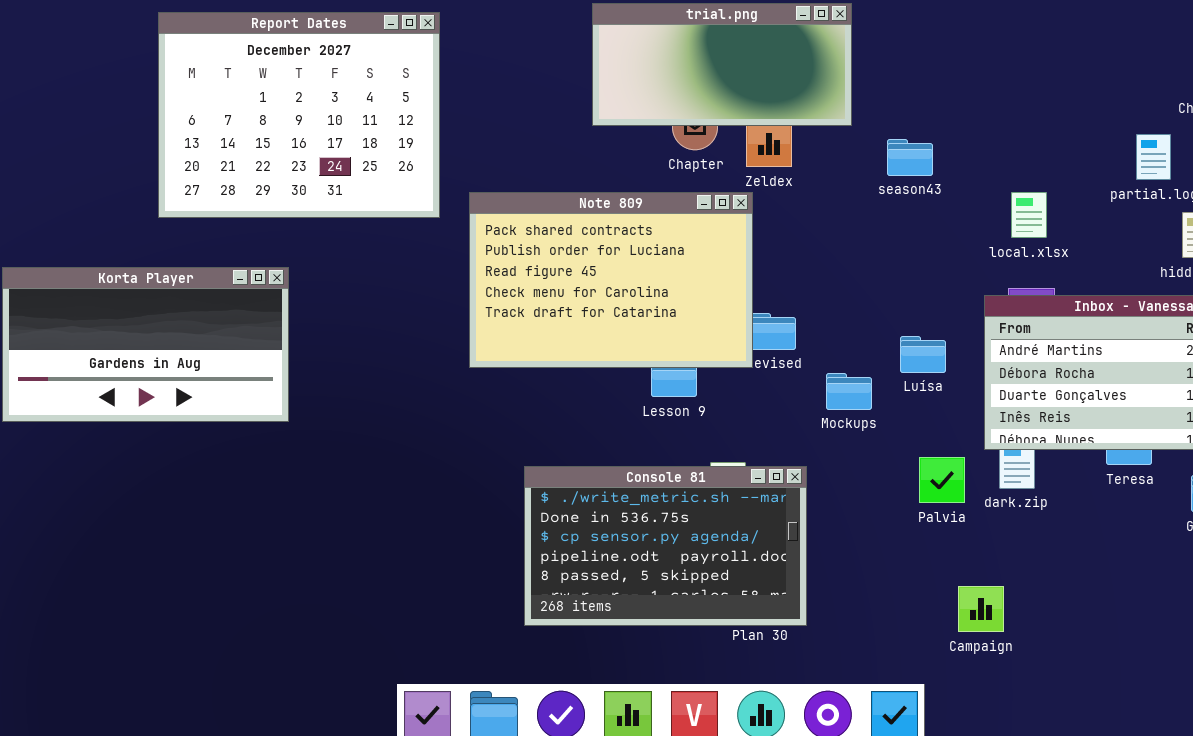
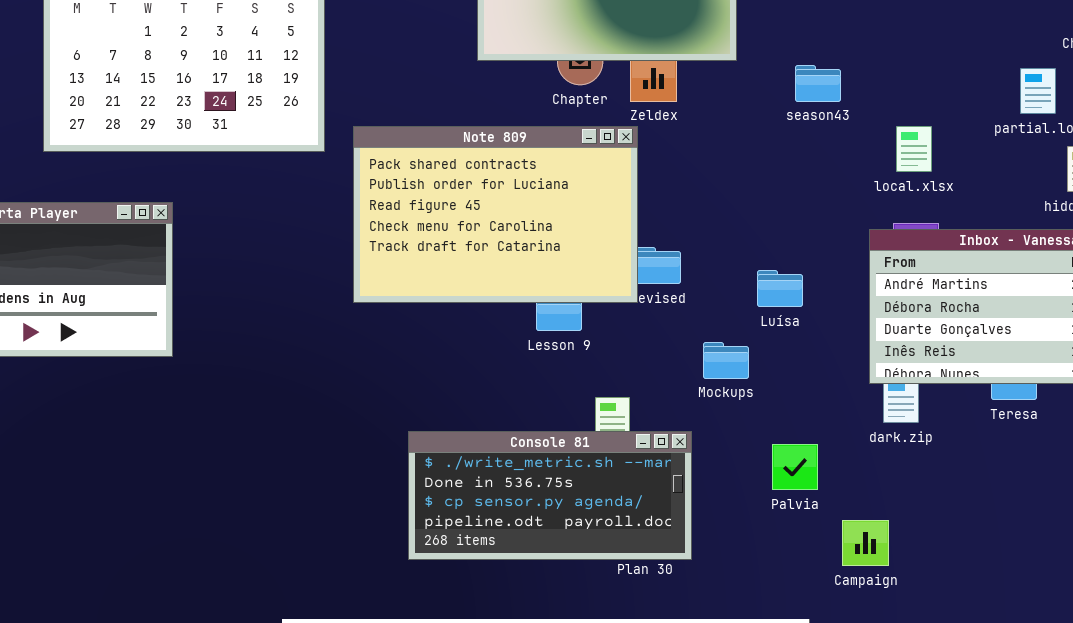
season43: [887,139,933,176] -> [795,65,841,102], moved
Luísa: [900,336,946,373] -> [757,270,803,307], moved
Mockups: [826,373,872,410] -> [703,342,749,379], moved
Palvia: [919,457,965,503] -> [772,444,818,490], moved
Console 81: [524,466,807,626] -> [408,431,692,560], resized

